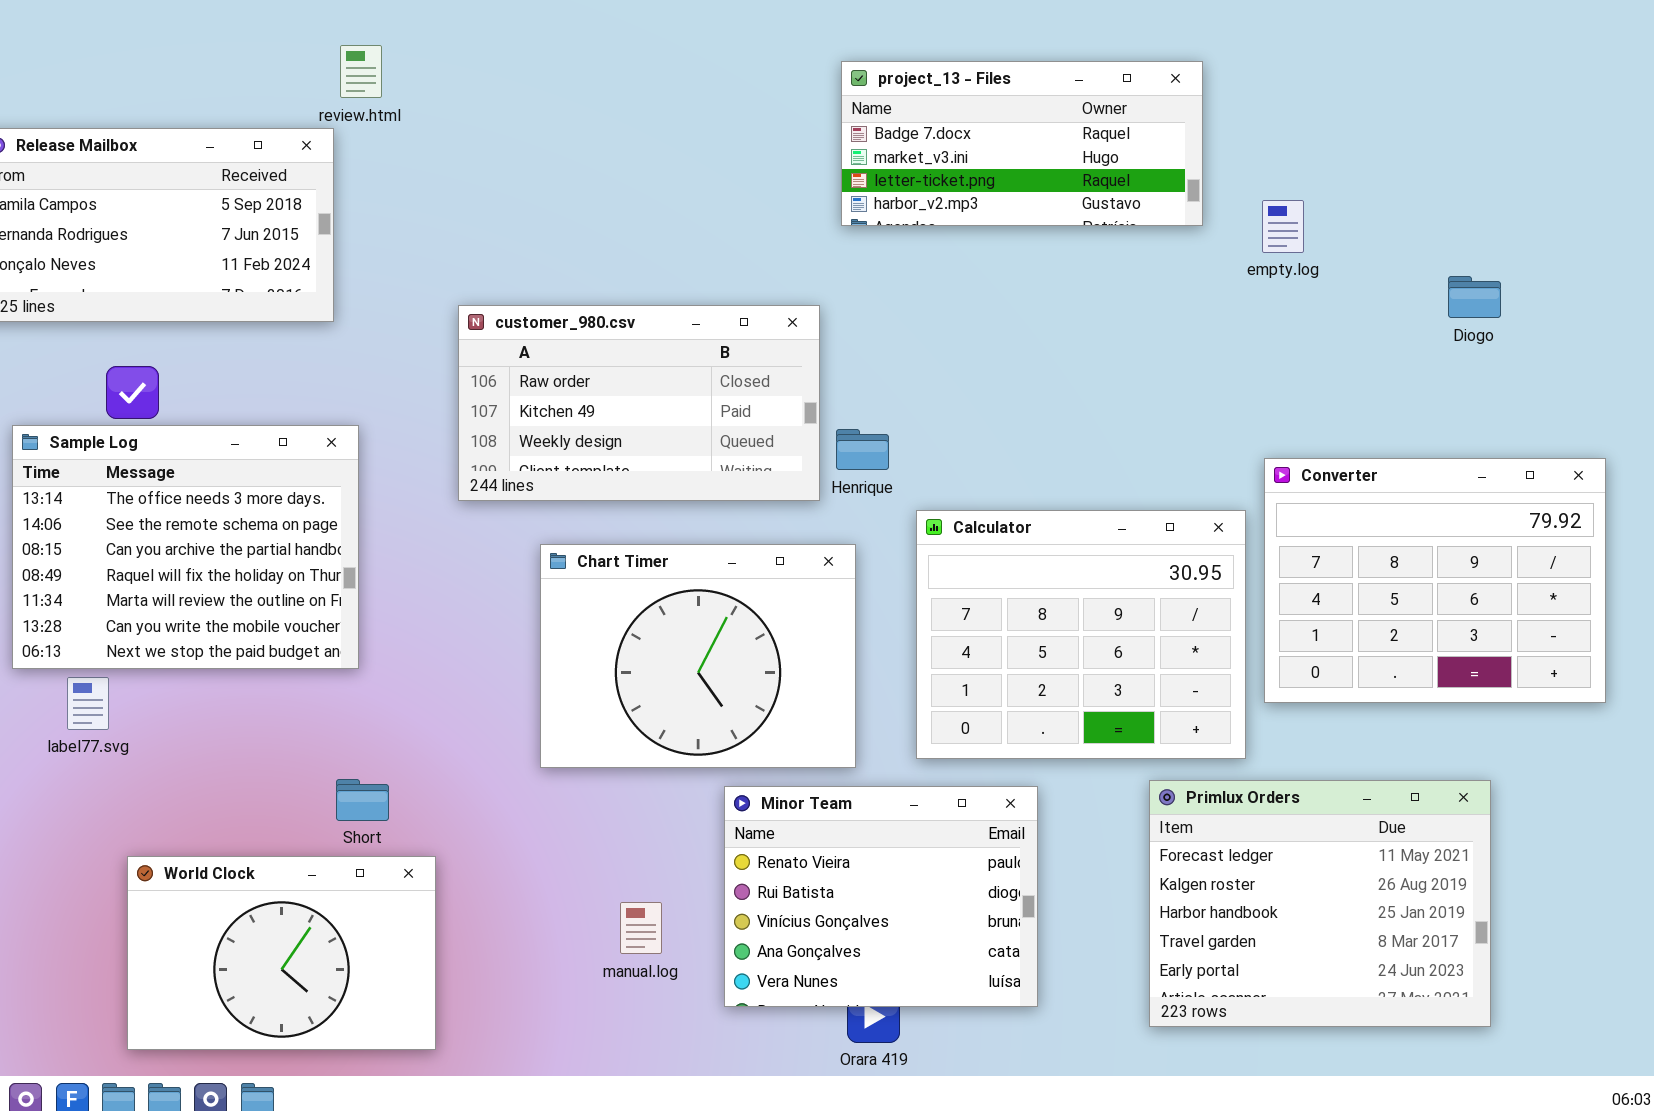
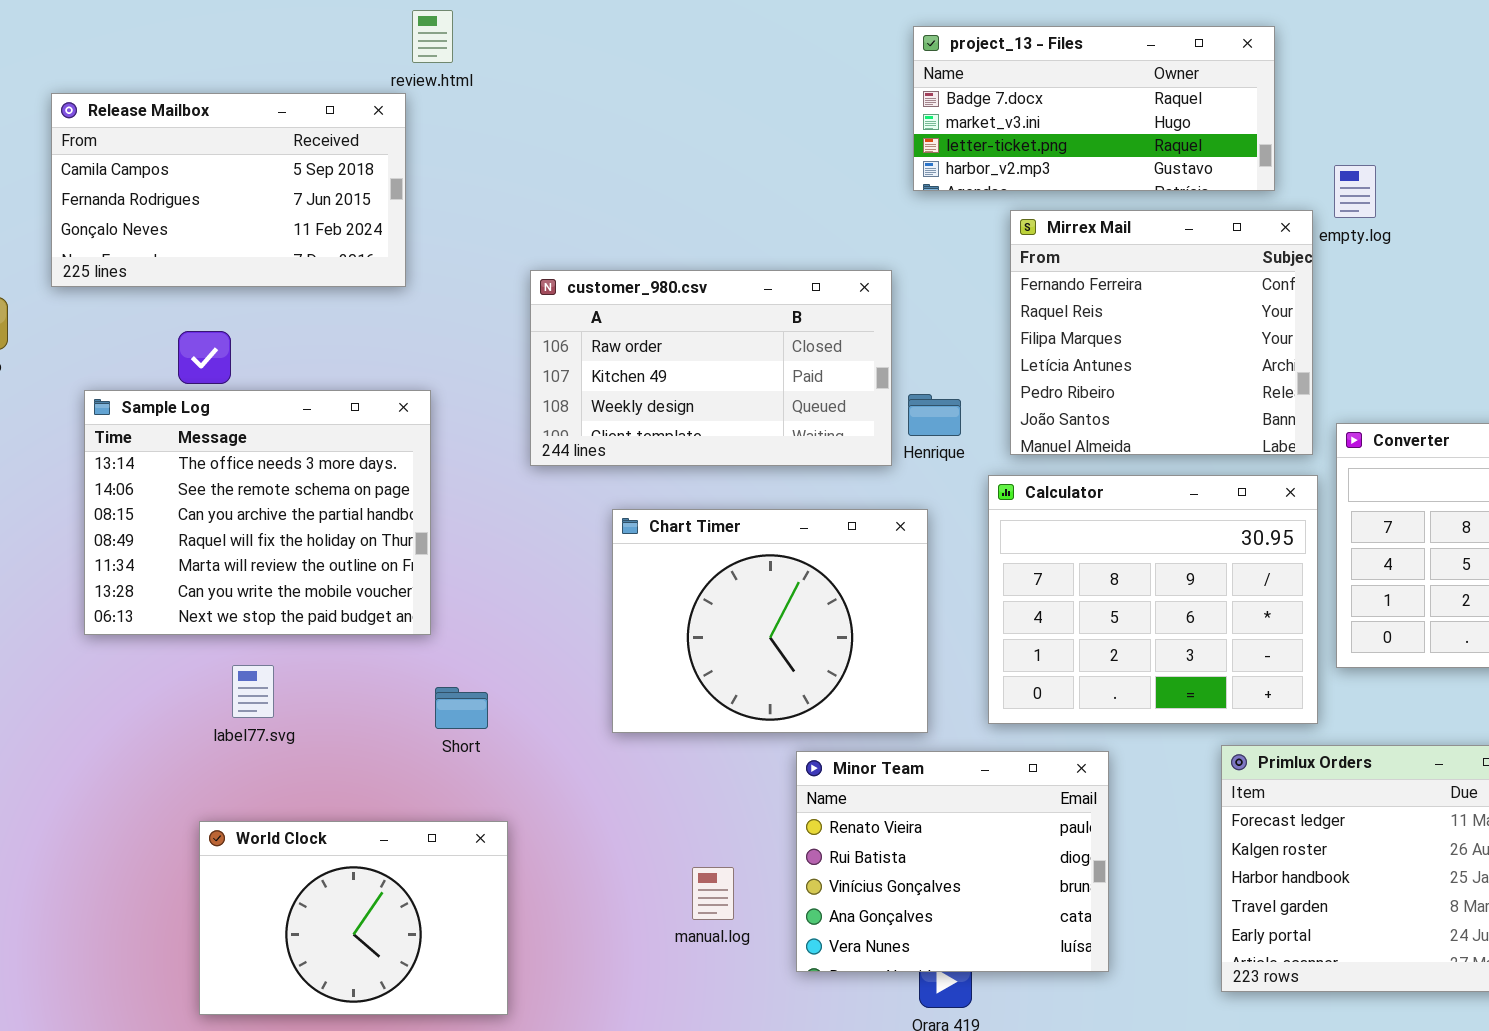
Mirrex Mail: none -> [1010,210,1313,455], opened
label77.svg: [67,677,109,730] -> [232,665,274,718], moved
Short: [336,779,389,821] -> [435,687,488,729], moved

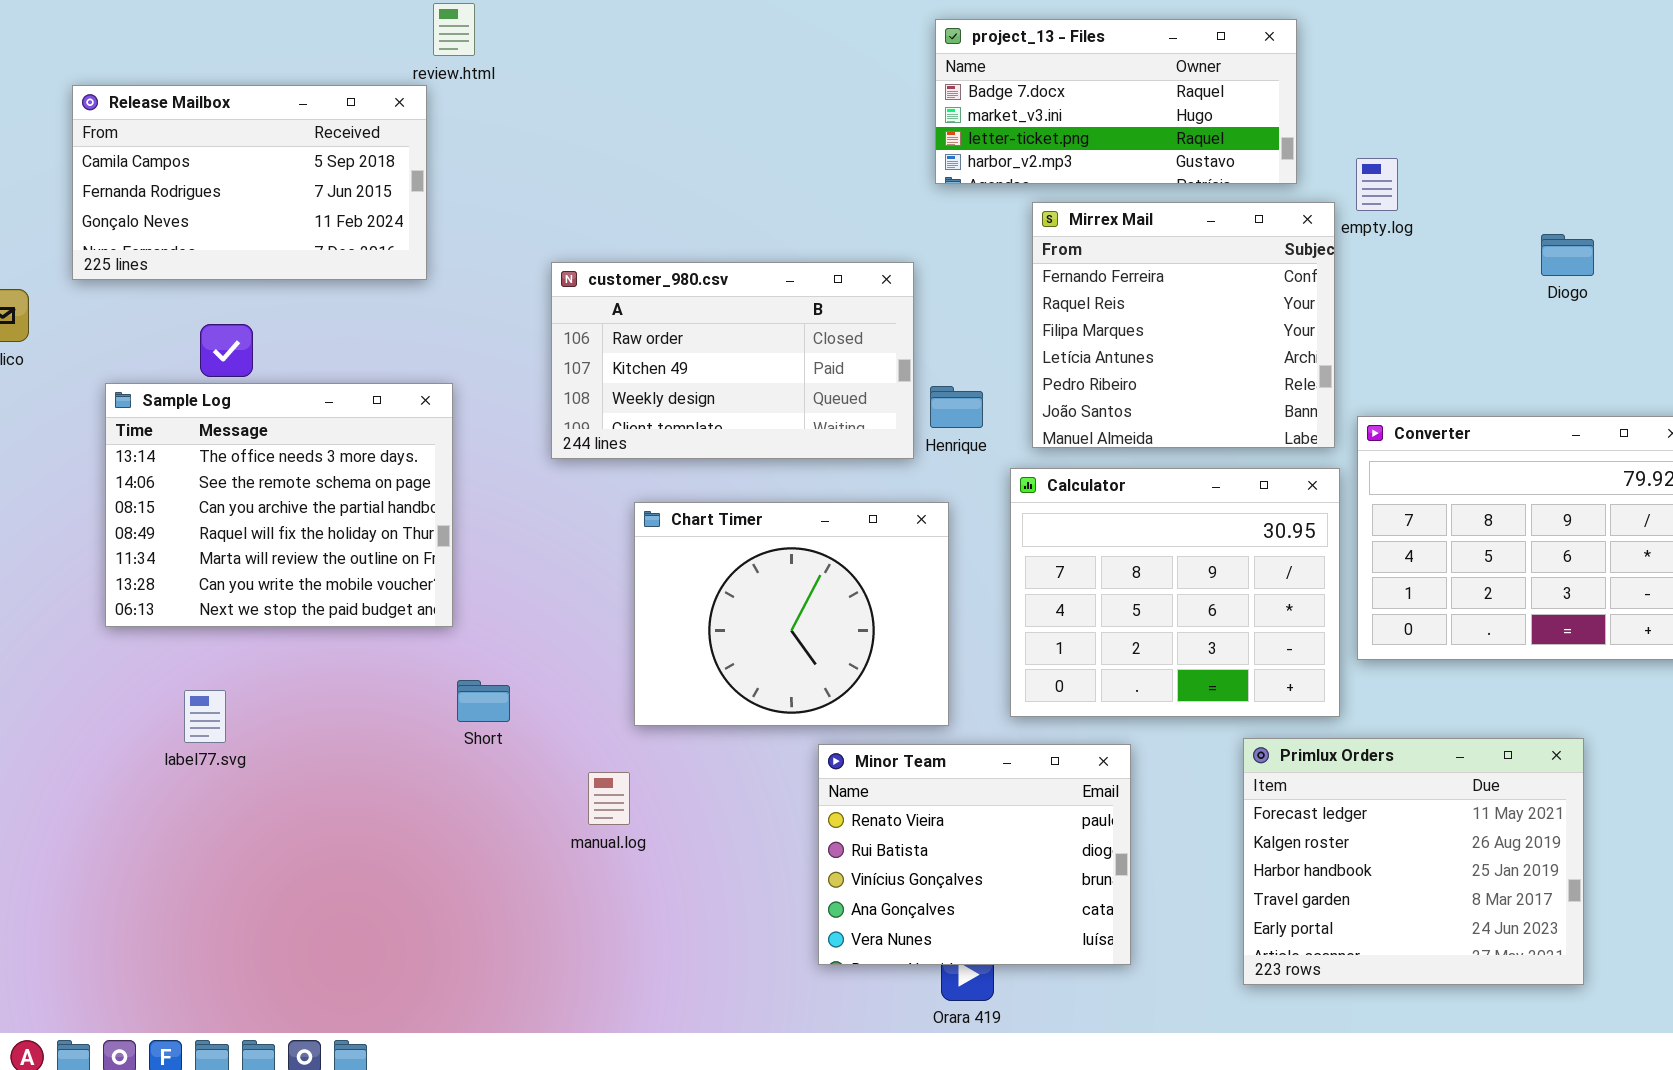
label77.svg: [232,665,274,718] -> [184,690,226,743], moved
World Clock: [199,821,508,1015] -> none, closed
manual.log: [692,867,734,920] -> [588,772,630,825], moved

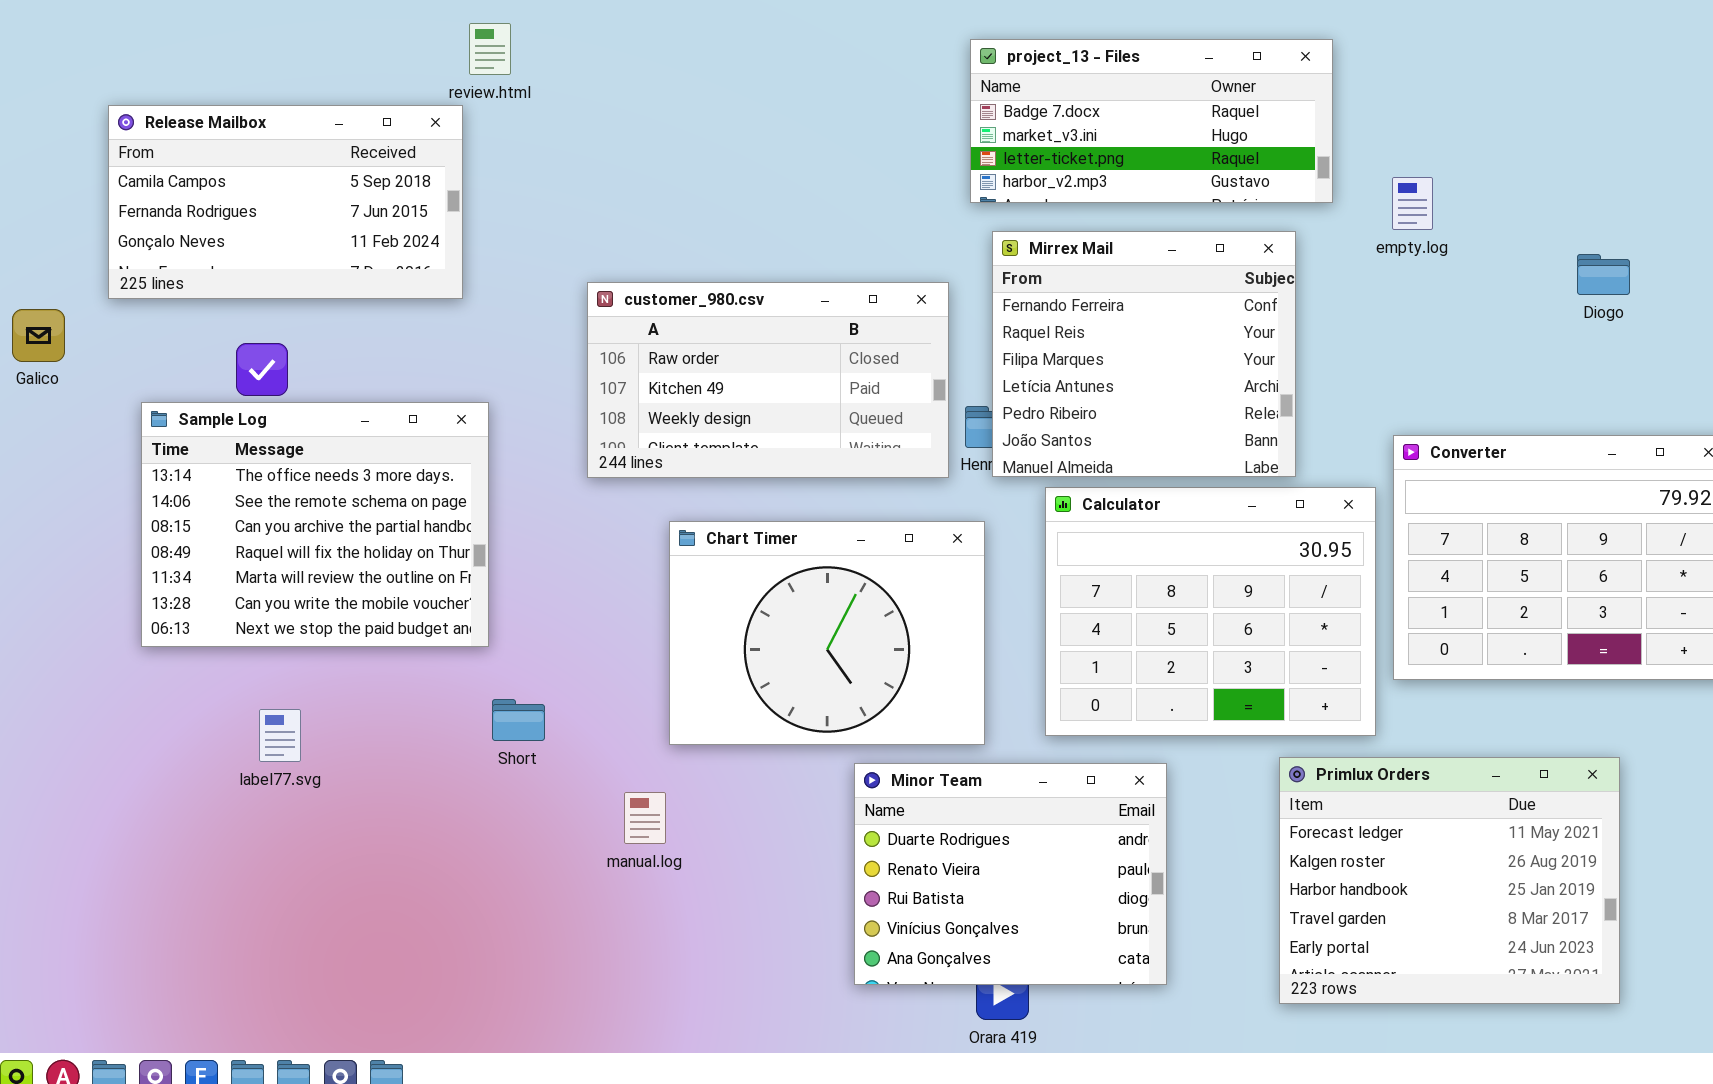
Mirrex Mail: [1032,202,1335,448] -> [992,231,1296,477], moved
label77.svg: [184,690,226,743] -> [259,709,301,762], moved
Minor Team: [818,744,1131,965] -> [854,763,1167,985], scrolled up 1 row

